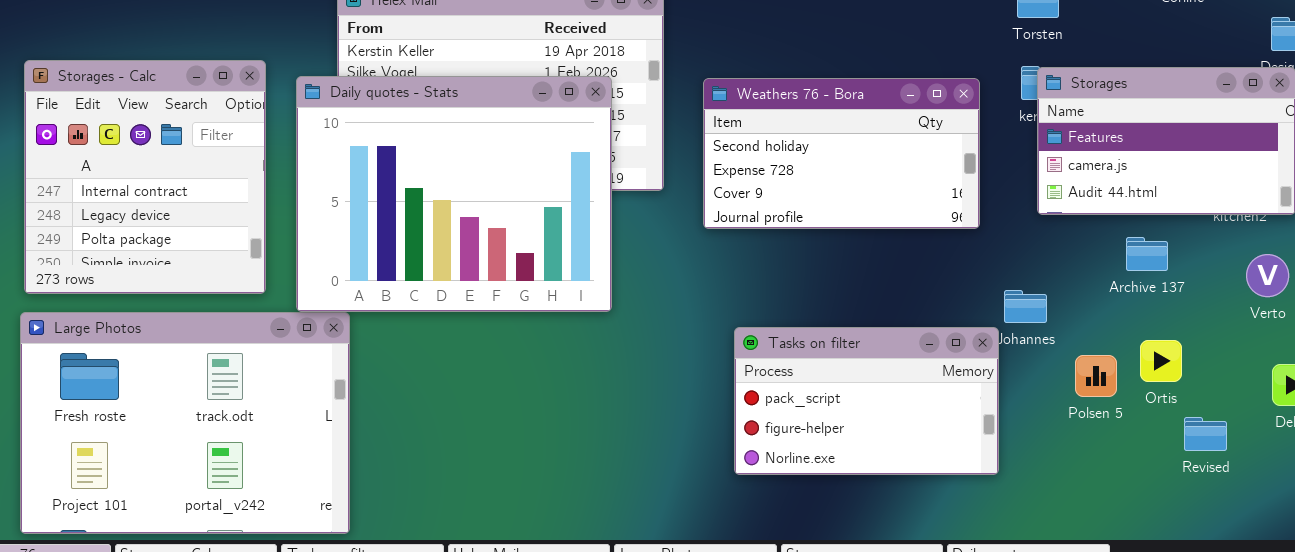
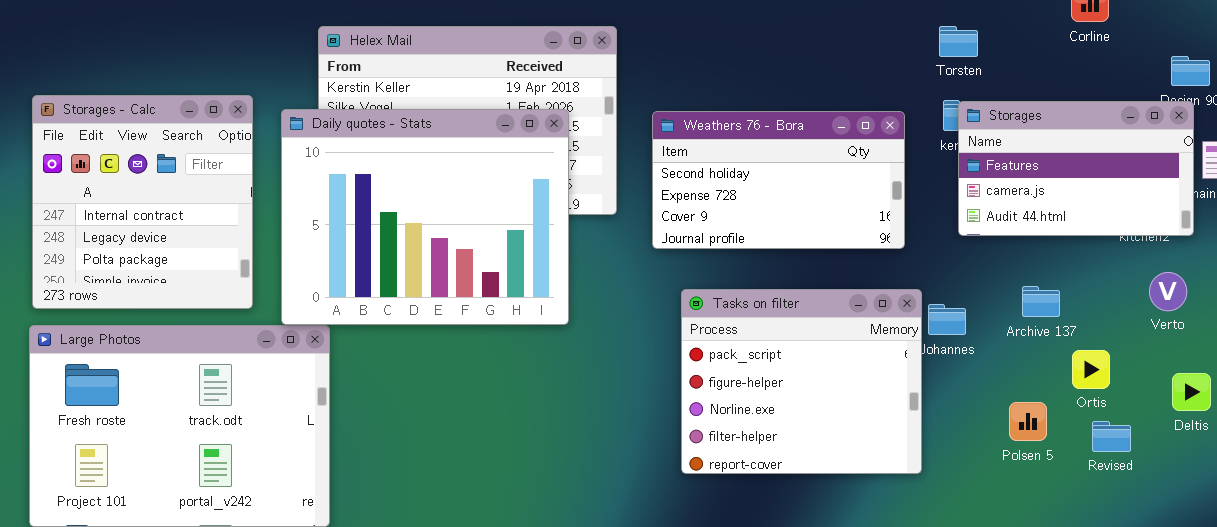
Archive 137: [1126,237,1168,271] -> [1022,286,1060,317], moved
Tasks on filter: [734,327,999,475] -> [681,289,922,474], resized
Ortis: [1140,340,1182,382] -> [1072,350,1110,389], moved
Polsen 5: [1075,355,1117,397] -> [1009,402,1047,441], moved

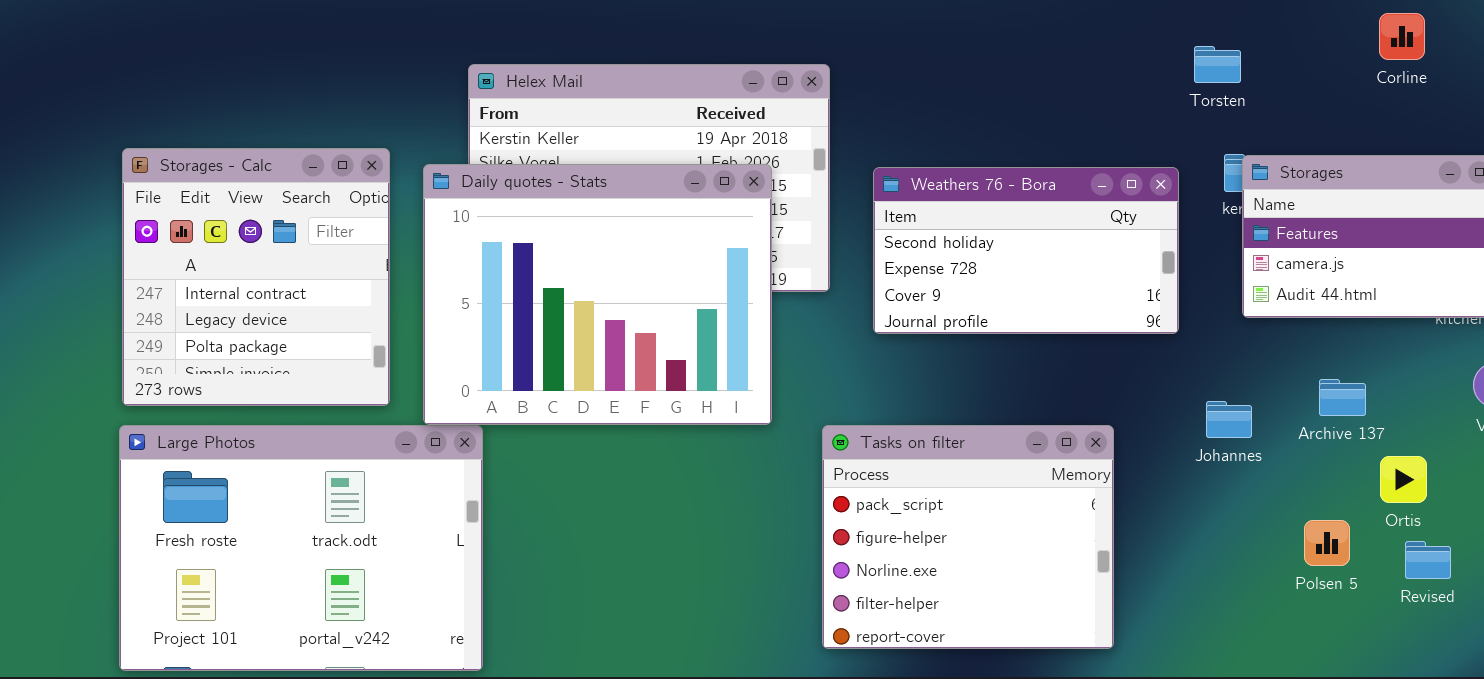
Torsten: [939,26,978,57] -> [1194,46,1241,83], moved
Tasks on filter: [681,289,922,474] -> [822,425,1114,649], moved

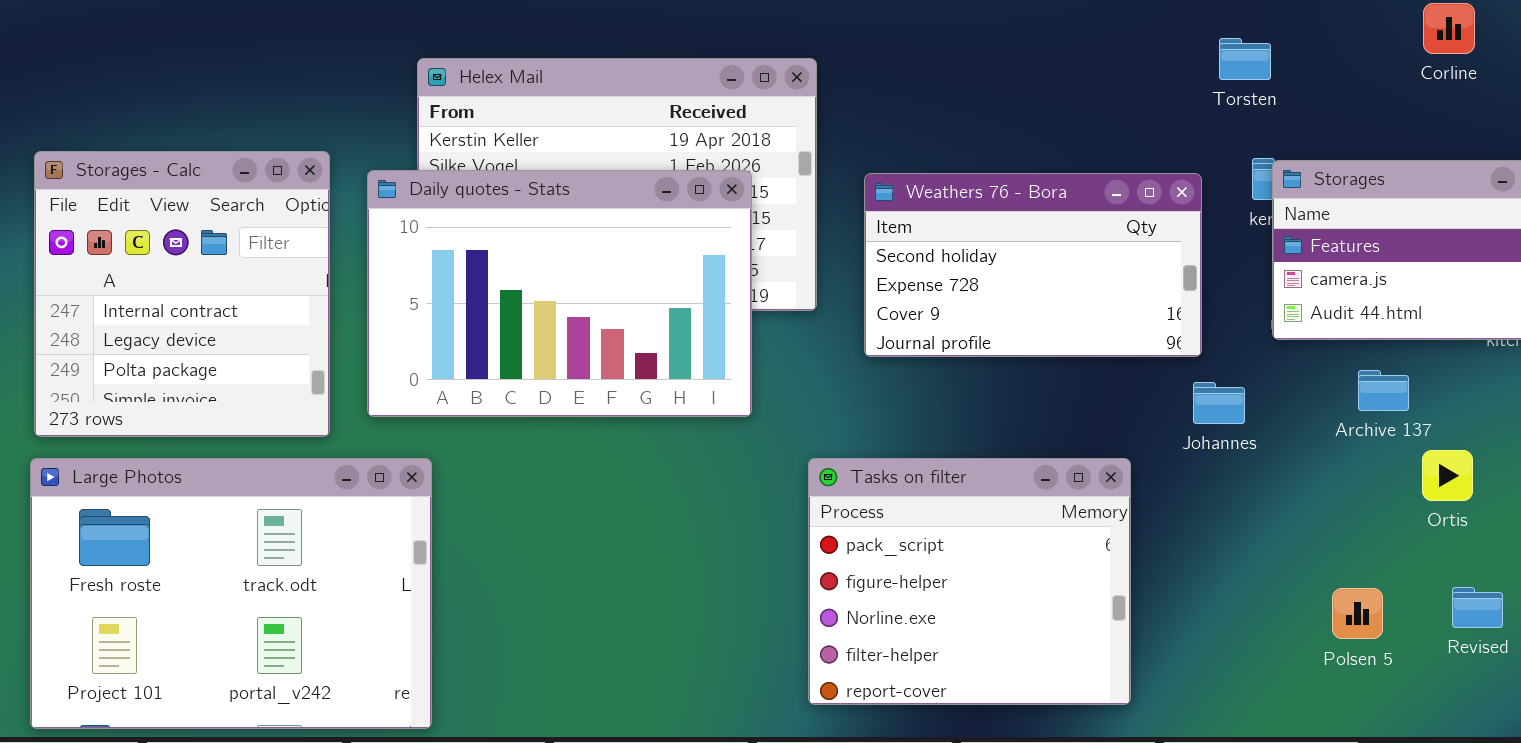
Daily quotes - Stats: [423,164,772,425] -> [367,170,752,417], resized
Archive 137: [1319,379,1366,416] -> [1358,370,1409,411], moved
Johannes: [1206,401,1252,438] -> [1193,382,1245,424], moved
Ortis: [1380,456,1427,503] -> [1422,450,1473,501], moved
Polsen 5: [1304,520,1350,566] -> [1332,588,1383,639], moved

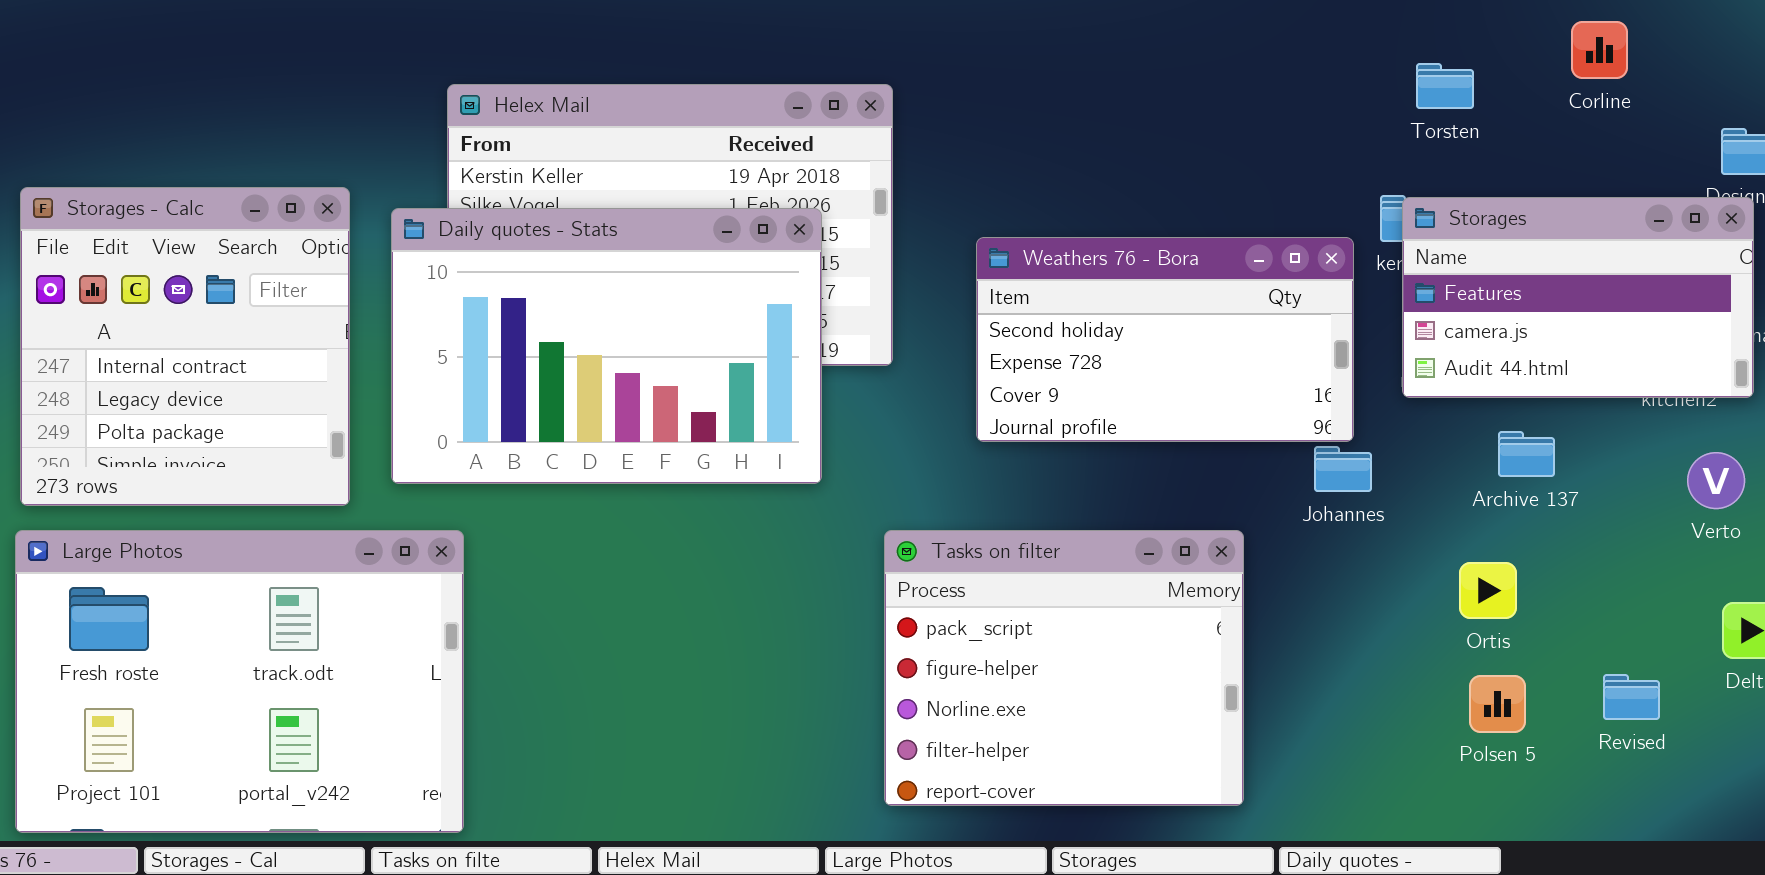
Torsten: [1219,38,1271,80] -> [1416,63,1474,109], moved
Weathers 76 - Bora: [864,173,1202,357] -> [976,237,1354,442], moved
Ortis: [1422,450,1473,501] -> [1459,562,1517,619], moved

